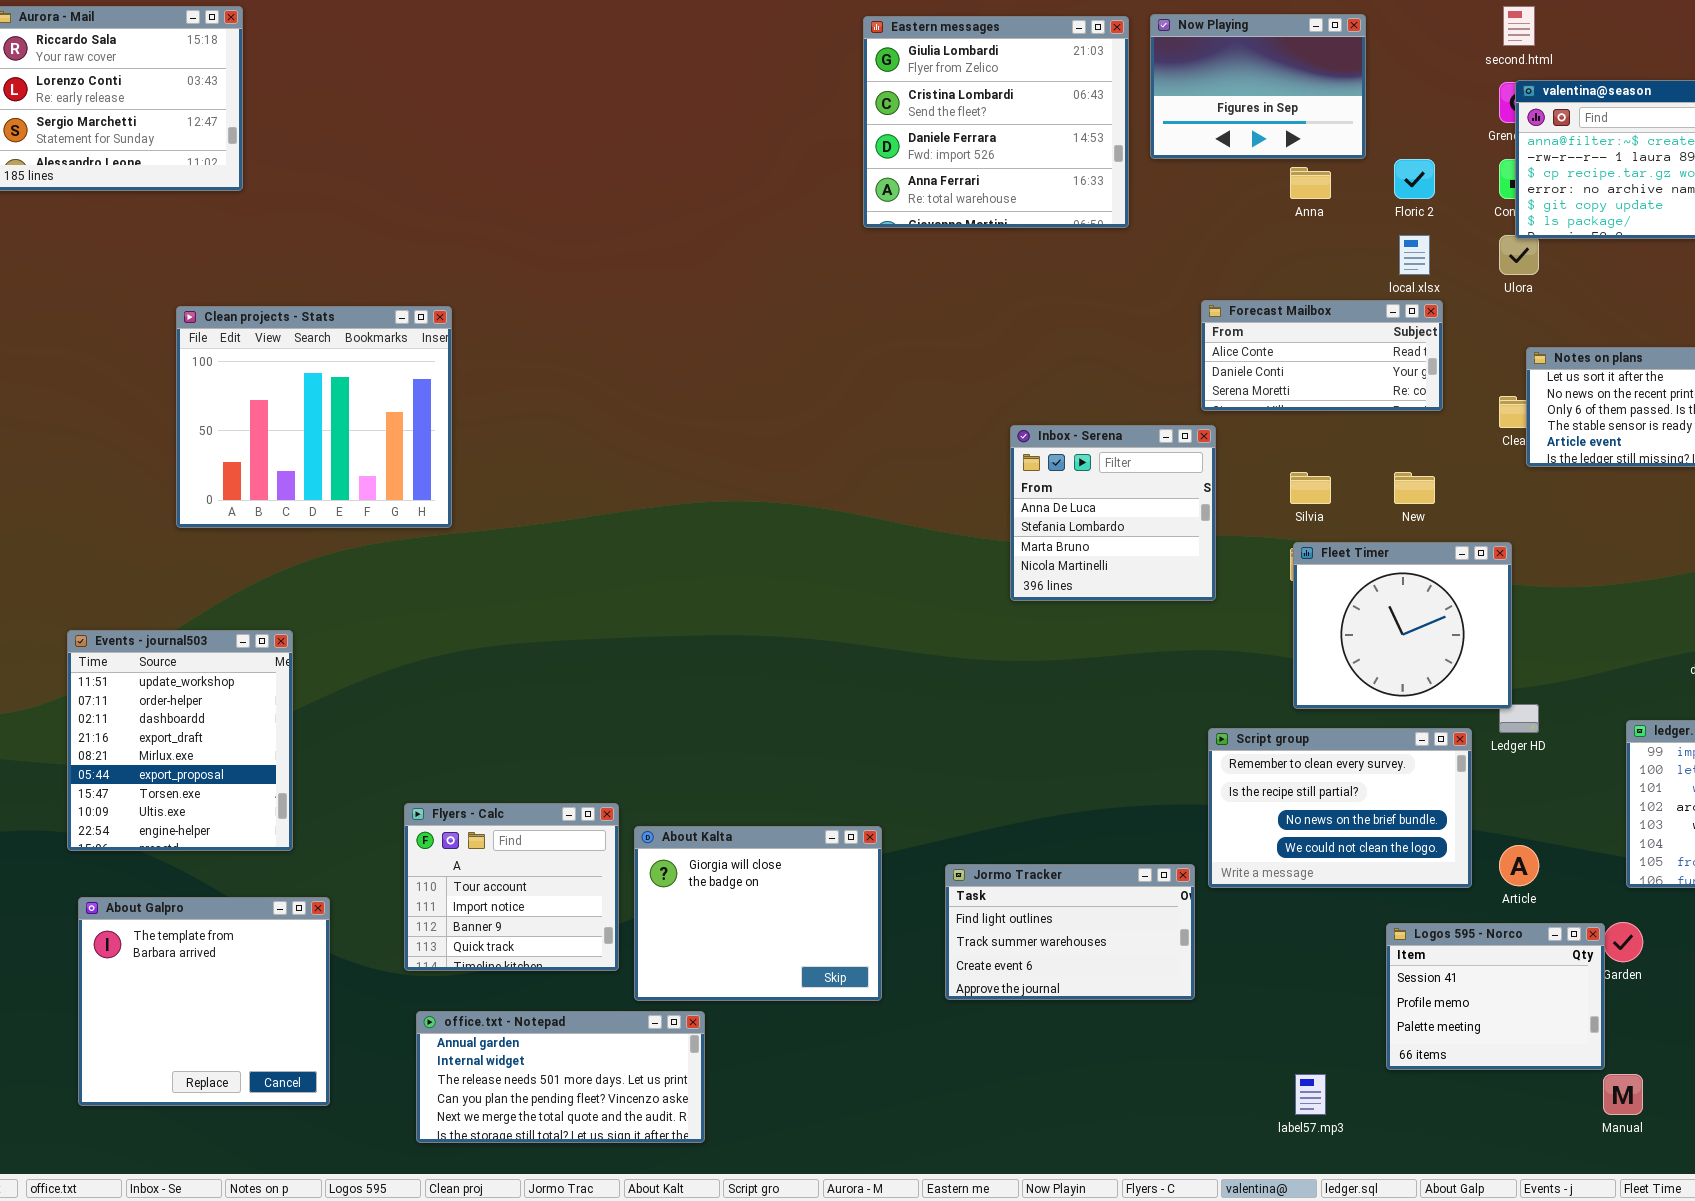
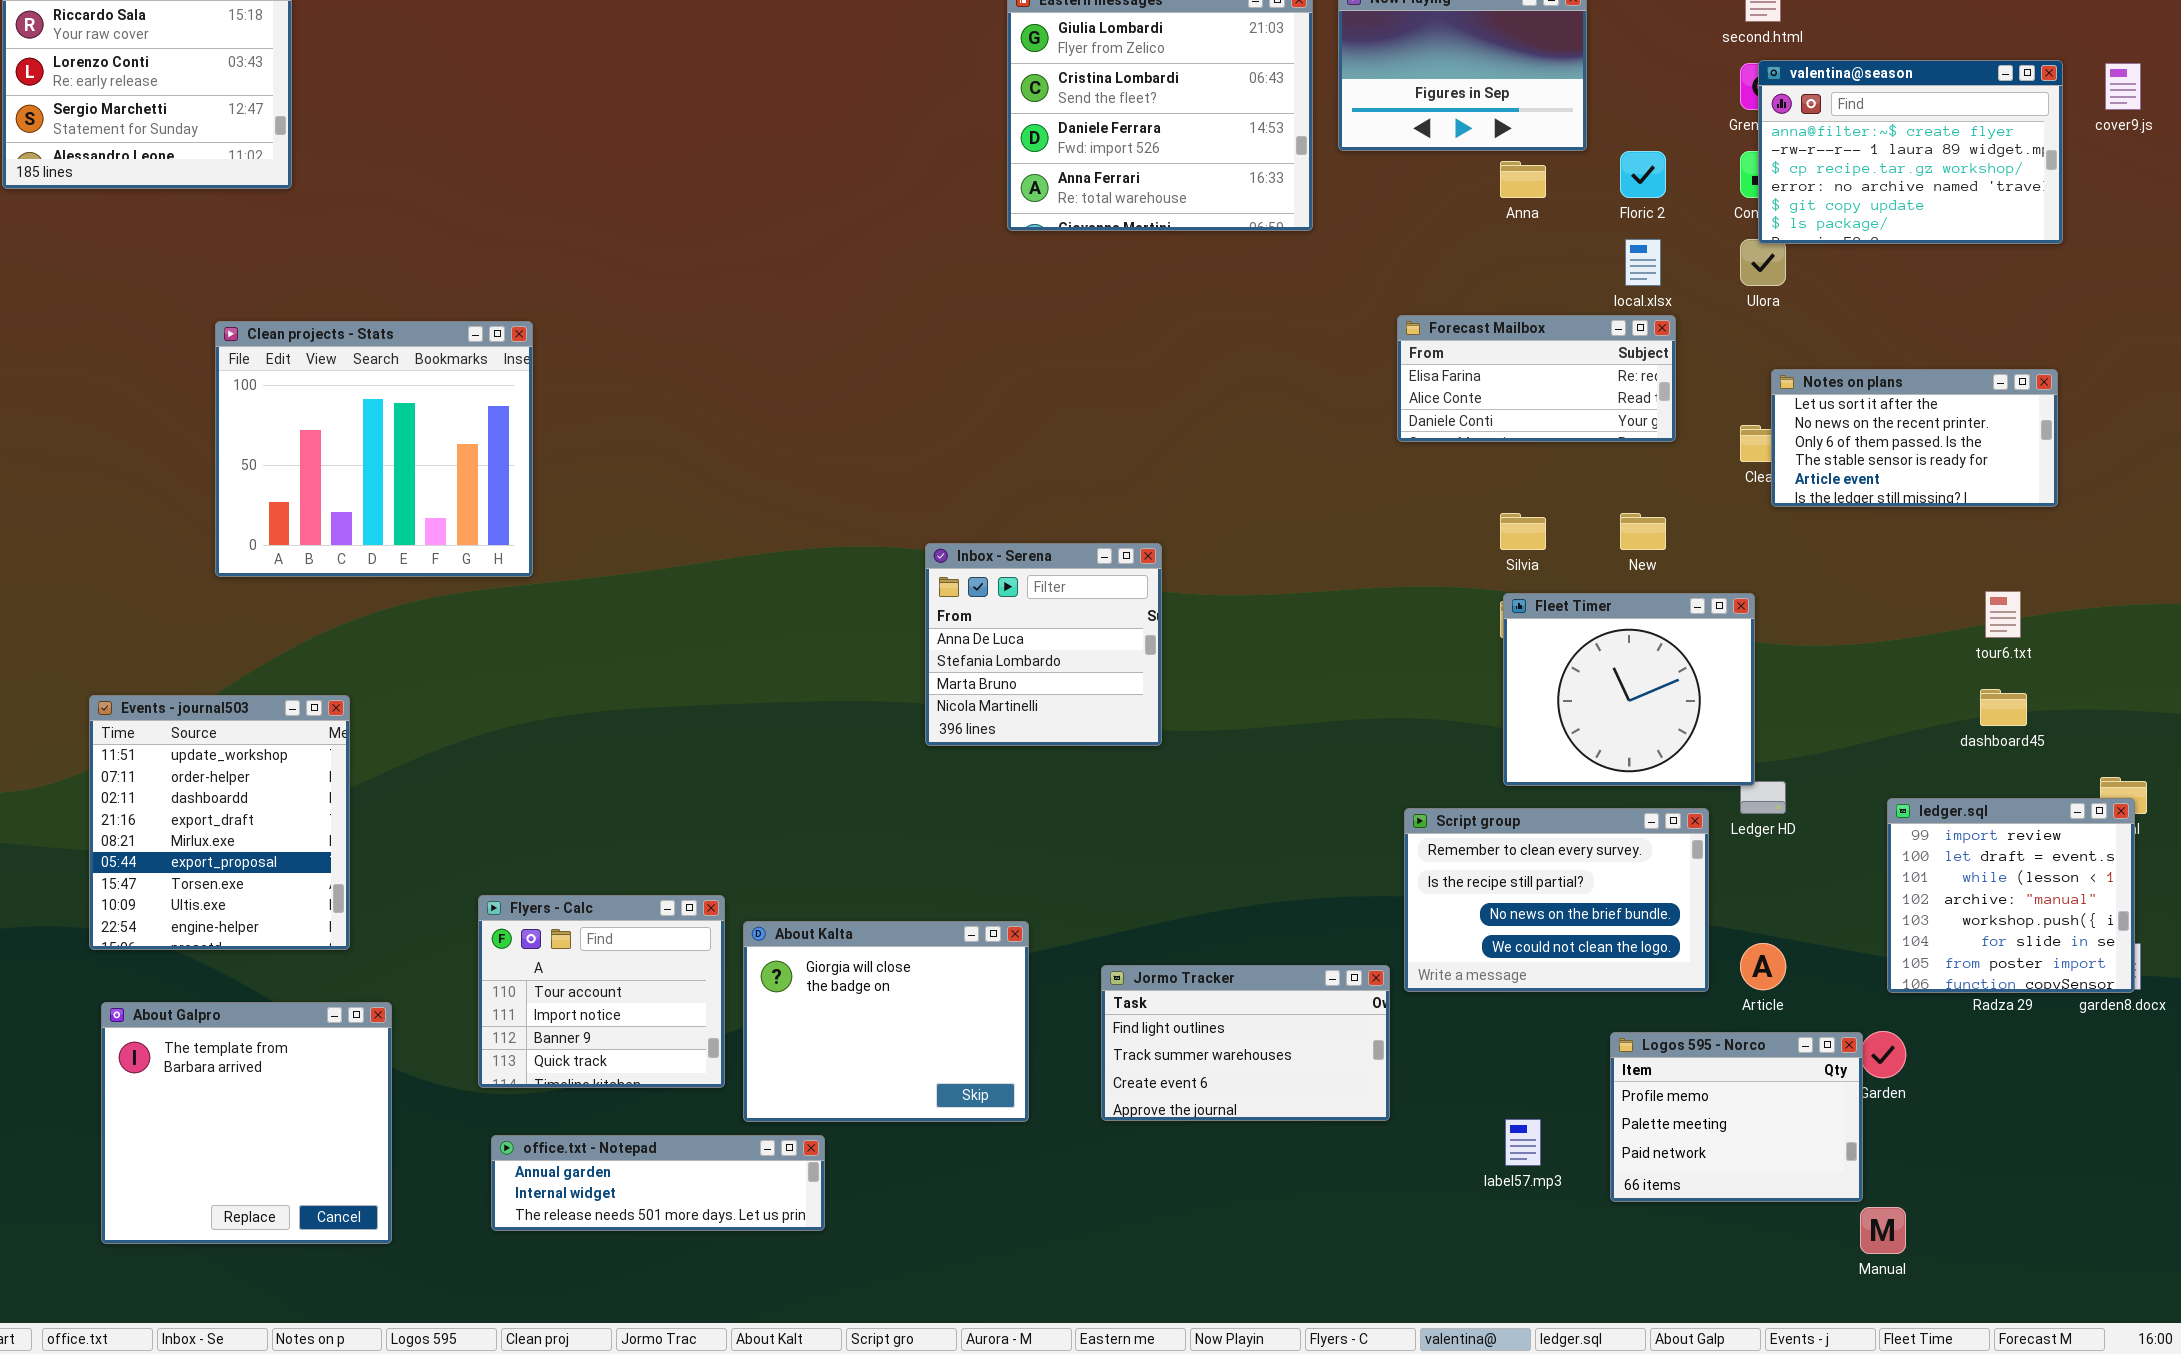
Forecast Mailbox: [1201,300,1443,411] -> [1397,315,1676,442], scrolled up 1 row
Inbox - Serena: [1010,425,1216,601] -> [925,543,1162,746], moved
Logos 595 - Norco: [1386,923,1605,1070] -> [1610,1032,1863,1202], scrolled down 1 row
office.txt - Notepad: [416,1011,705,1143] -> [491,1135,825,1231], resized
label57.mp3: [1295,1074,1326,1115] -> [1505,1119,1541,1166], moved

